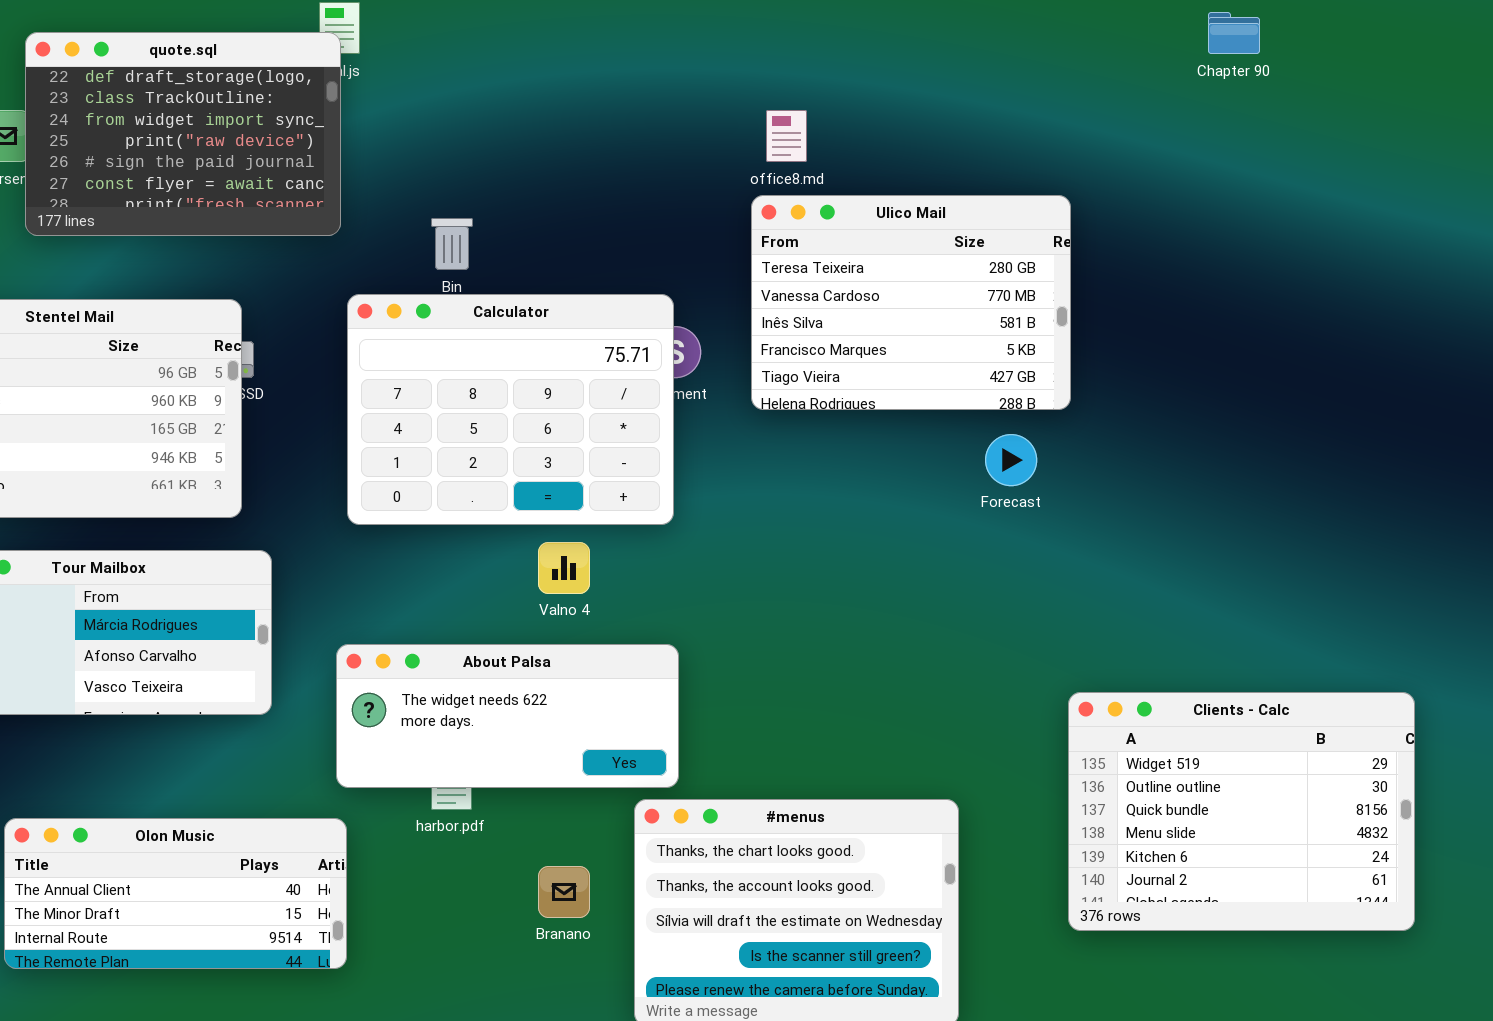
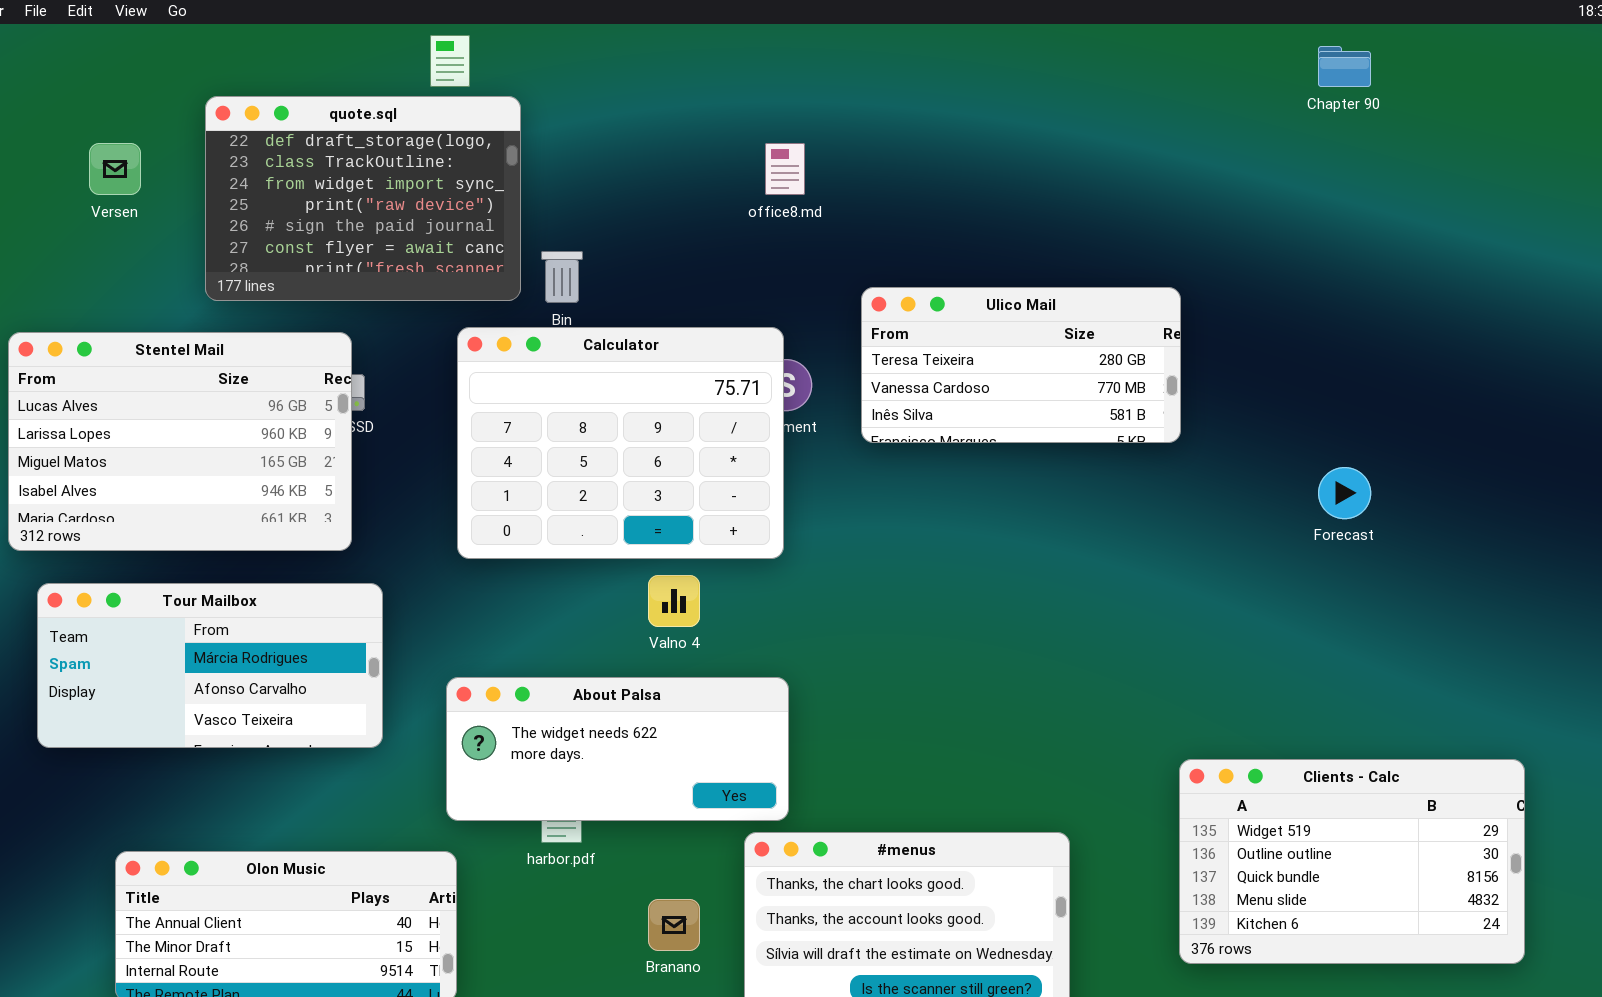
quote.sql: [25,32,341,236] -> [205,96,521,301], moved
office8.md: [766,110,807,162] -> [765,143,805,195], moved
Ulico Mail: [751,195,1071,410] -> [861,287,1181,443], resized
Forecast: [985,434,1037,486] -> [1318,467,1371,519], moved
Clients - Calc: [1068,692,1415,931] -> [1179,759,1525,964], resized

